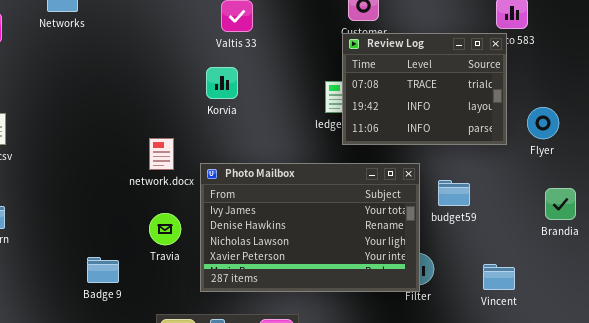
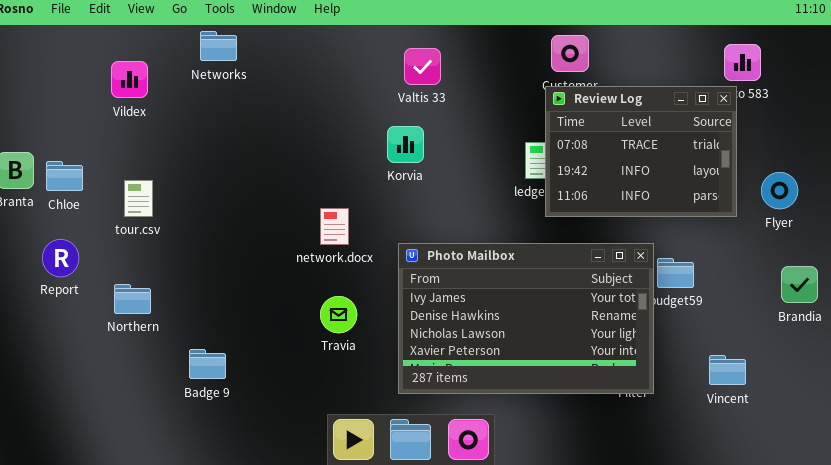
Photo Mailbox: [200,163,420,292] -> [398,243,654,394], moved
Badge 9: [87,257,119,283] -> [189,349,226,379], moved

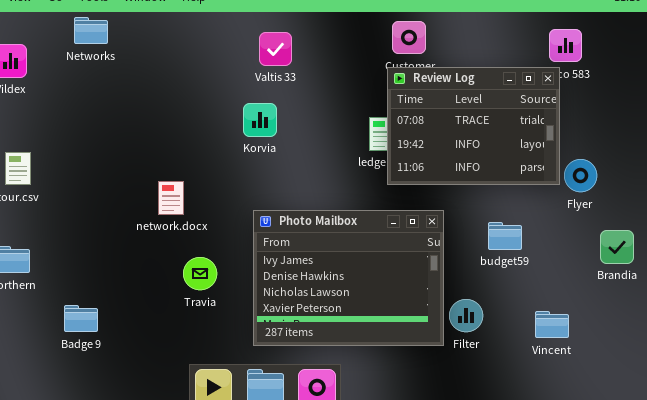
Flyer: [761,172,798,209] -> [564,159,597,192], moved
network.docx: [320,208,349,245] -> [158,181,184,215], moved
Photo Mailbox: [398,243,654,394] -> [253,210,444,346], resized

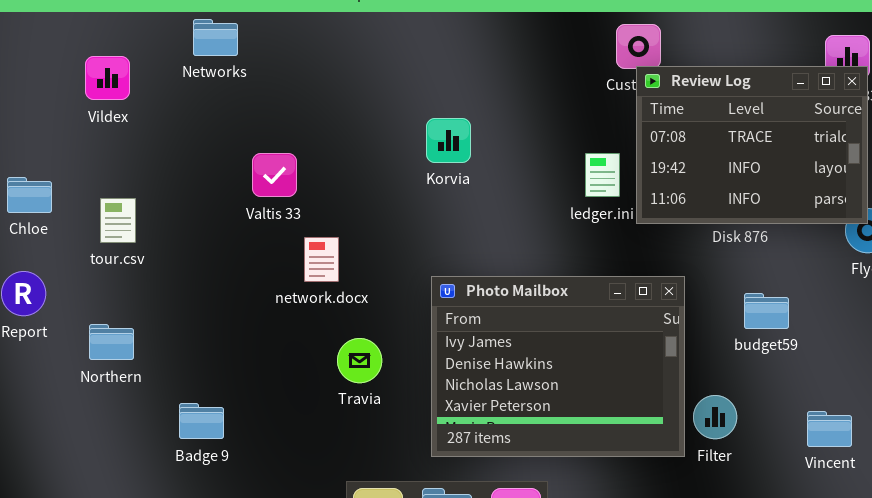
Valtis 33: [259,32,292,66] -> [252,153,297,197], moved
Review Log: [387,67,560,185] -> [636,66,868,224], moved
Korvia: [243,103,277,137] -> [426,118,471,163], moved

